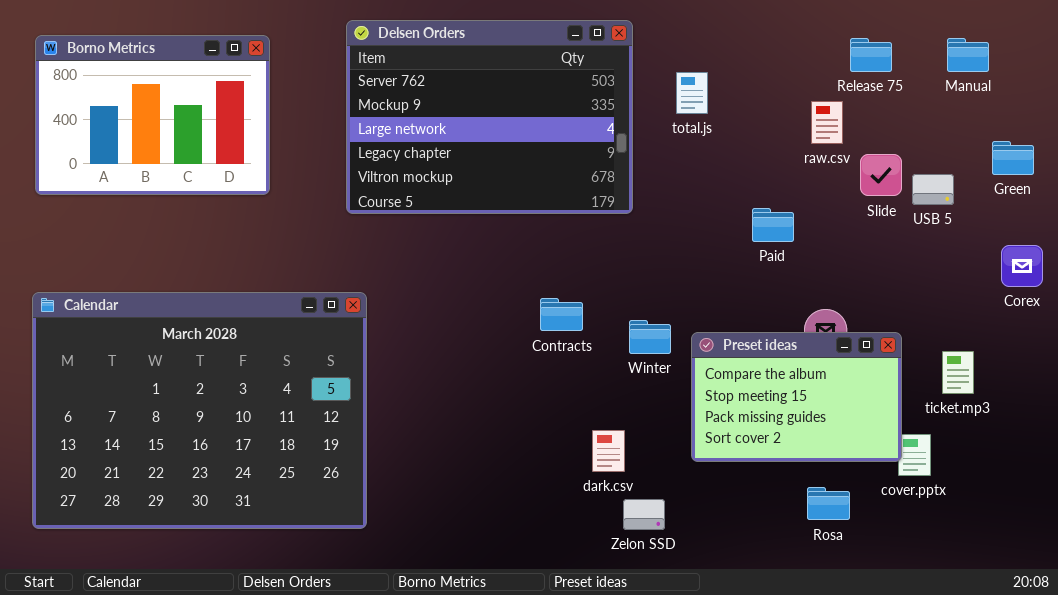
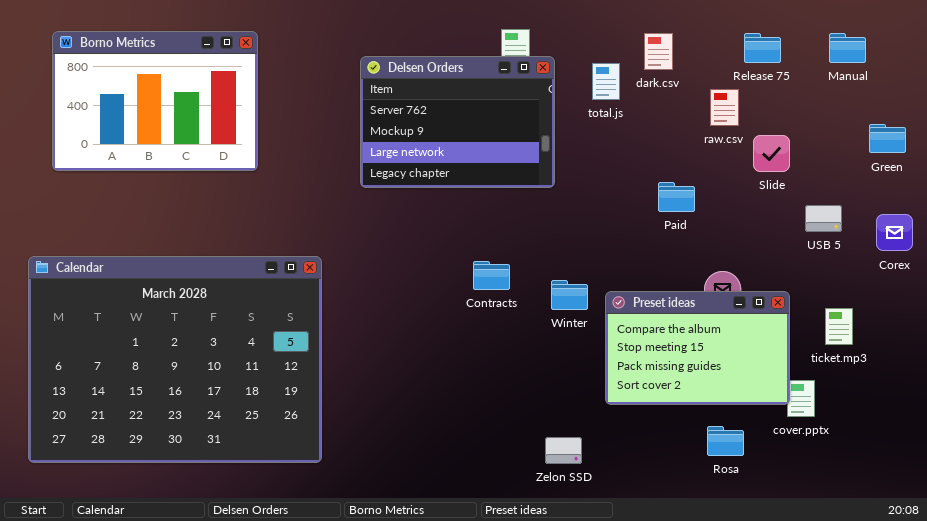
Delsen Orders: [346,20,633,214] -> [360,56,555,188], resized
Borno Metrics: [35,35,270,195] -> [52,31,258,171], moved
USB 5: [912,174,954,205] -> [805,205,842,232], moved
dark.csv: [592,430,625,472] -> [644,33,673,70], moved

